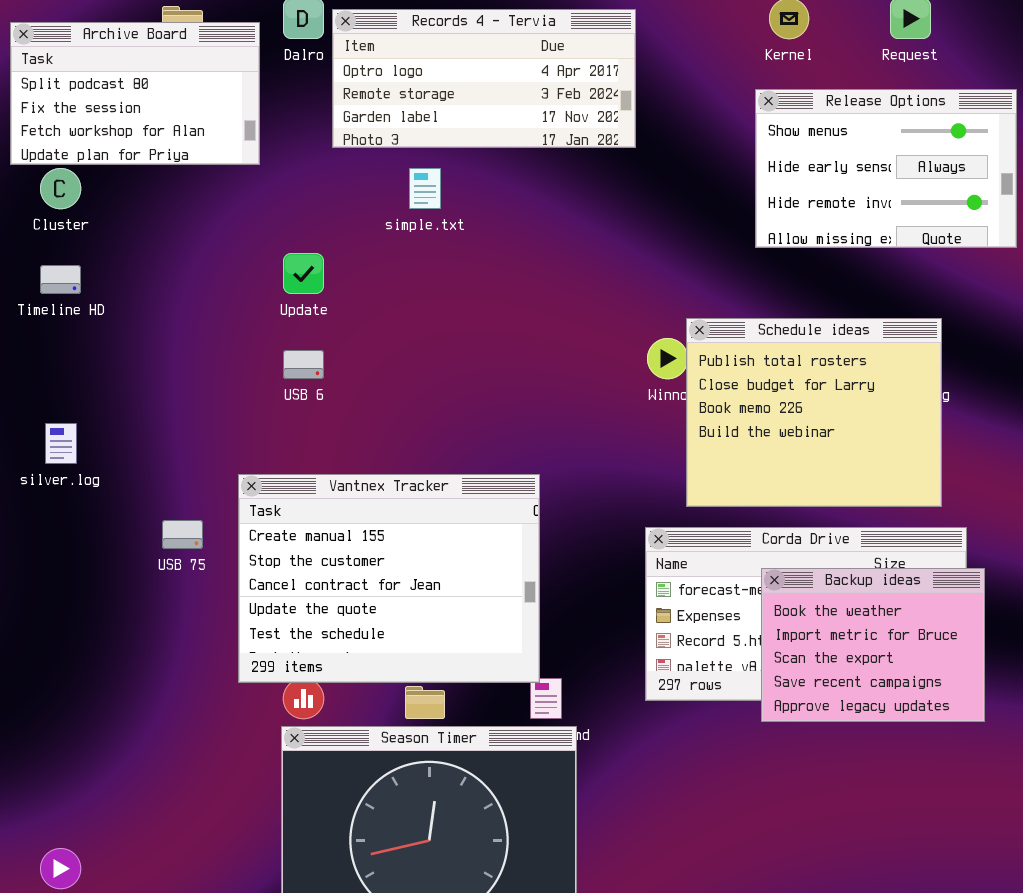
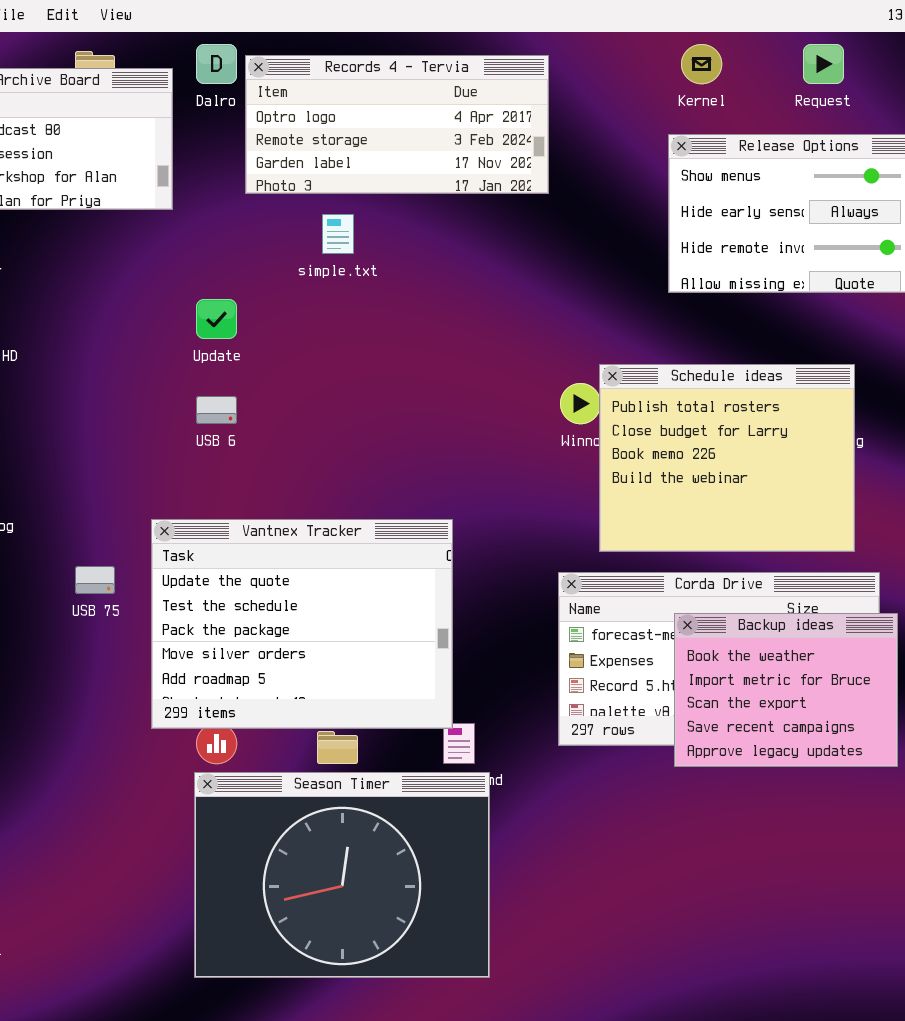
Vantnex Tracker: [238,474,540,683] -> [151,519,453,729], scrolled down 3 rows

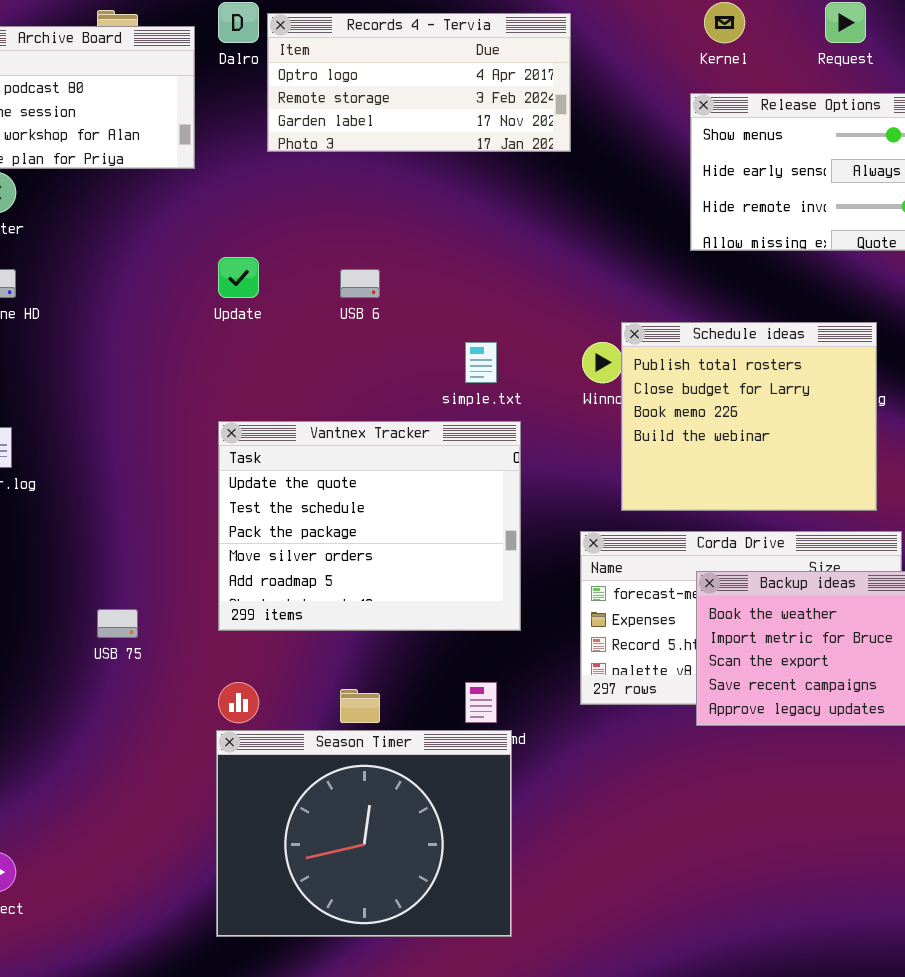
simple.txt: [322,214,354,254] -> [465,342,497,383], moved
USB 6: [196,396,237,424] -> [340,269,380,298], moved
Vantnex Tracker: [151,519,453,729] -> [218,421,521,631], moved
USB 75: [75,566,115,594] -> [97,609,138,638], moved

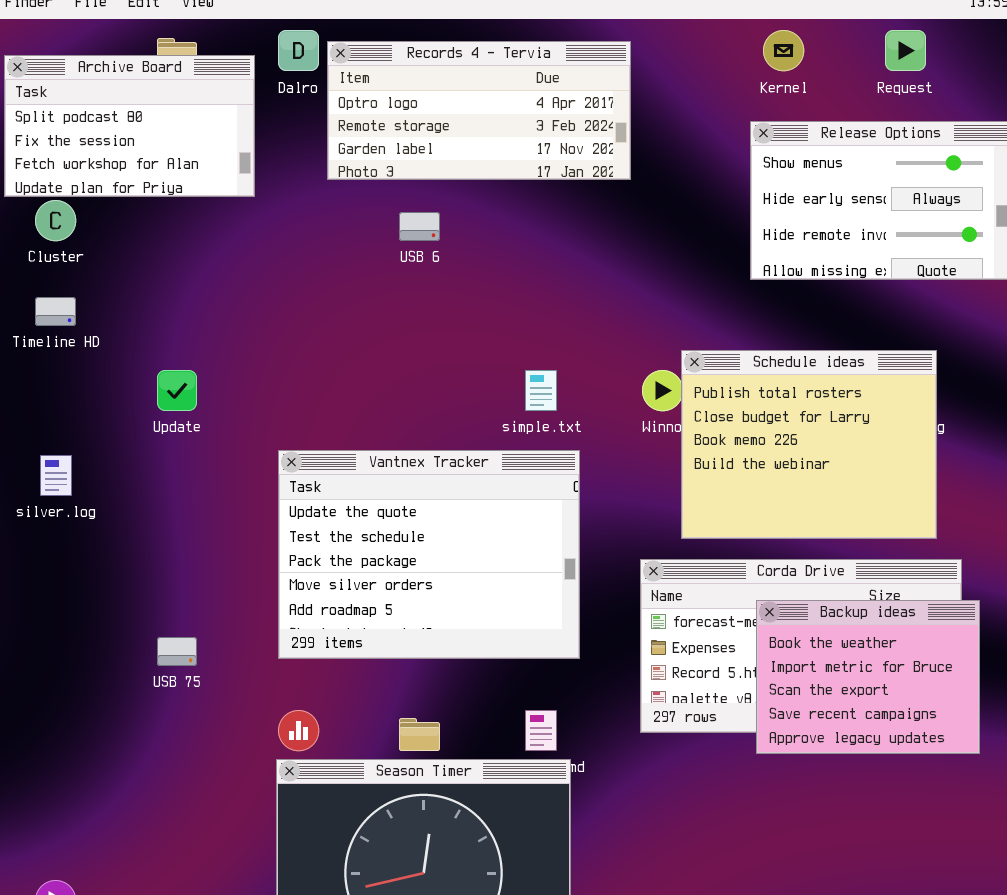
Update: [218,257,259,298] -> [157,370,197,411], moved
USB 6: [340,269,380,298] -> [399,212,440,241], moved

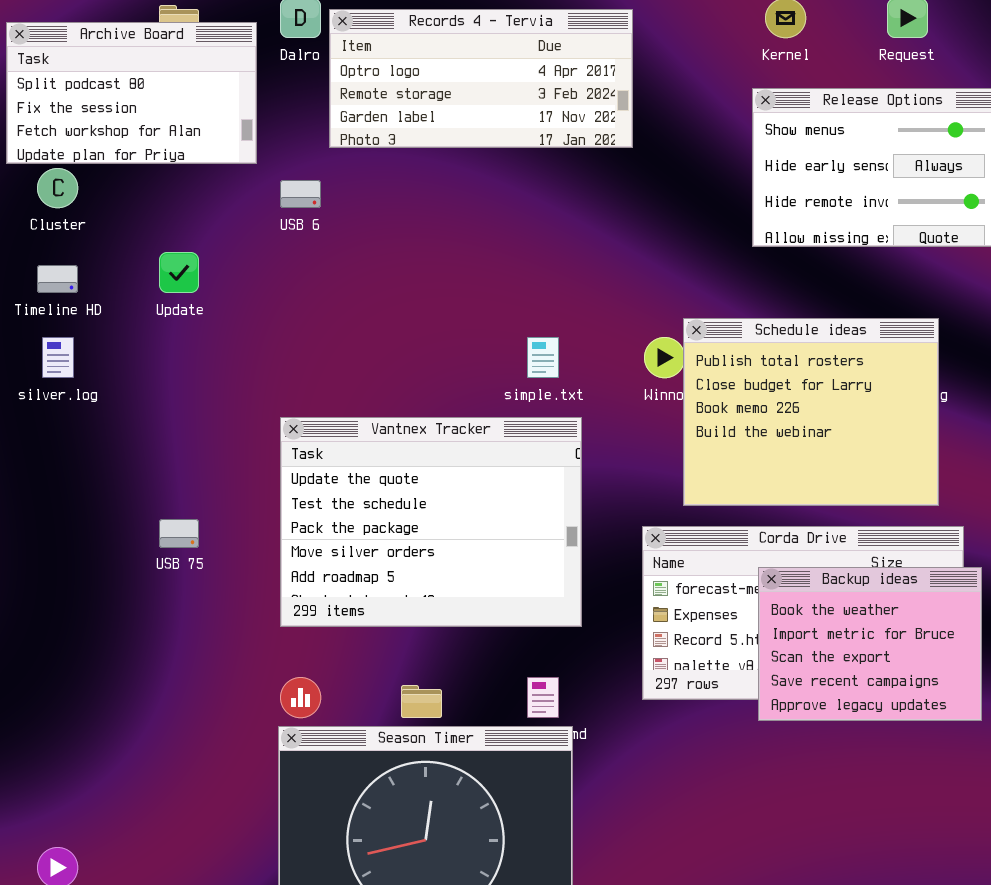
USB 6: [399,212,440,241] -> [280,180,321,208], moved
Update: [157,370,197,411] -> [159,252,199,293], moved
silver.log: [40,455,72,496] -> [42,337,74,378], moved
USB 75: [157,637,197,666] -> [159,519,199,548], moved

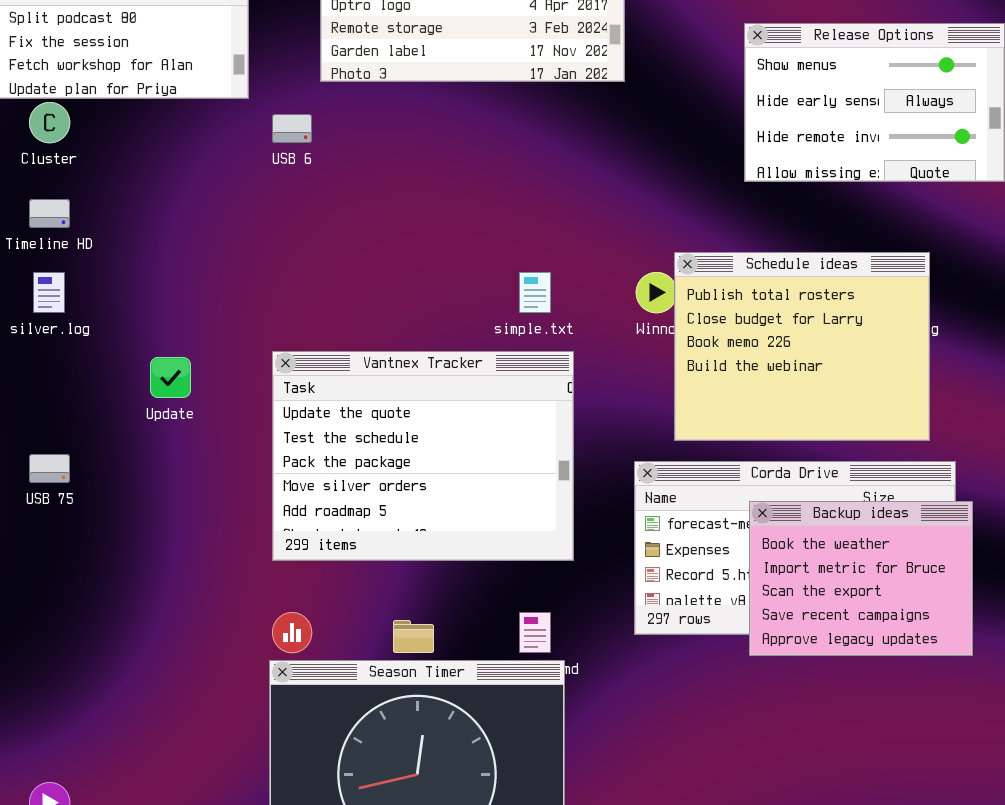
Update: [159,252,199,293] -> [150,357,191,398], moved
USB 75: [159,519,199,548] -> [29,454,70,483], moved

